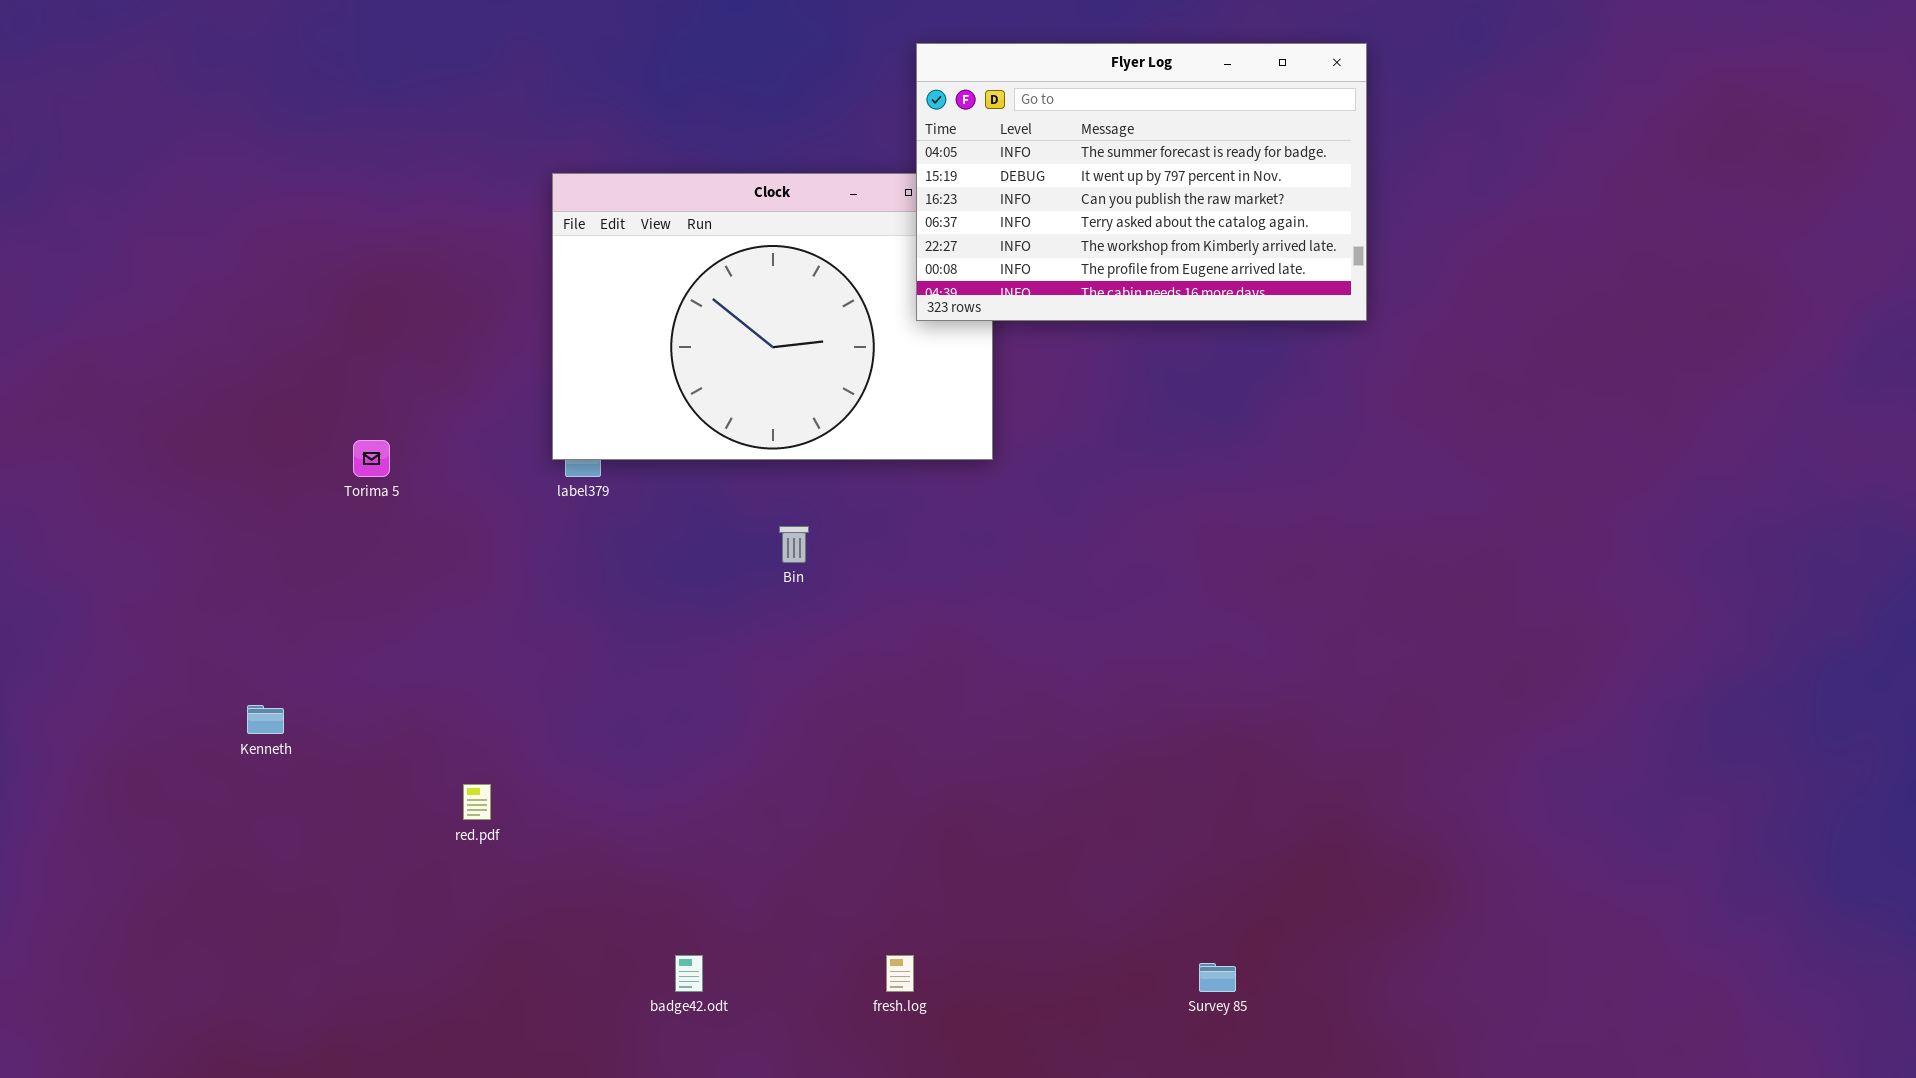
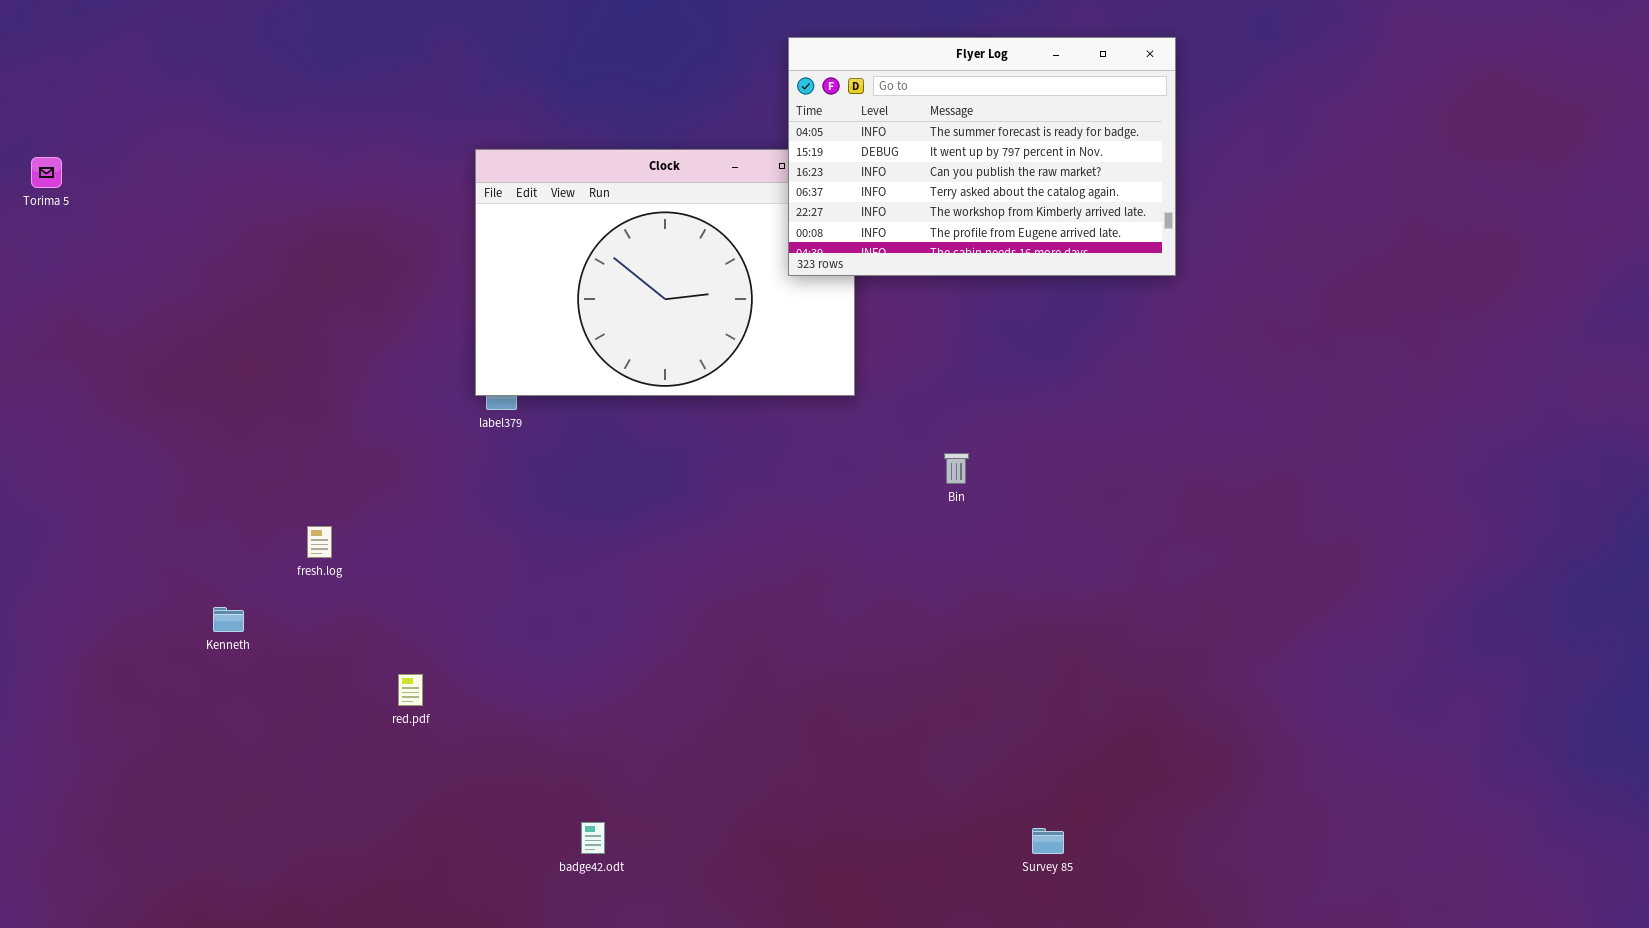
Torima 5: [353,440,390,477] -> [31,157,62,188], moved
Bin: [779,526,809,563] -> [944,453,969,484], moved
fresh.log: [886,955,914,992] -> [307,526,332,558], moved

